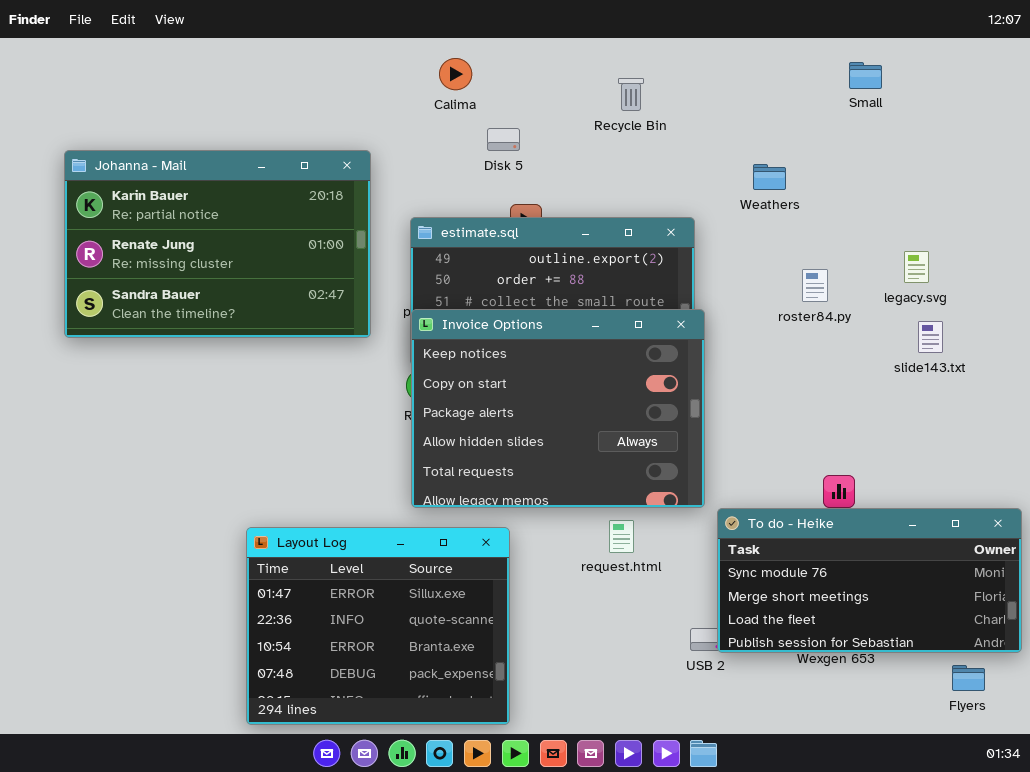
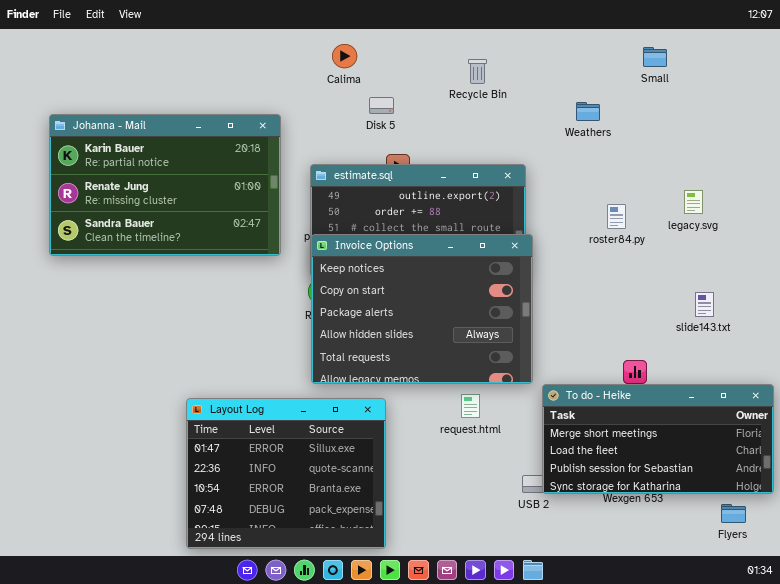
Weathers: [753,164,786,190] -> [576,102,600,121], moved
slide143.txt: [918,321,943,353] -> [695,292,714,317], moved
To do - Heike: [717,508,1022,653] -> [542,384,774,494], scrolled down 1 row

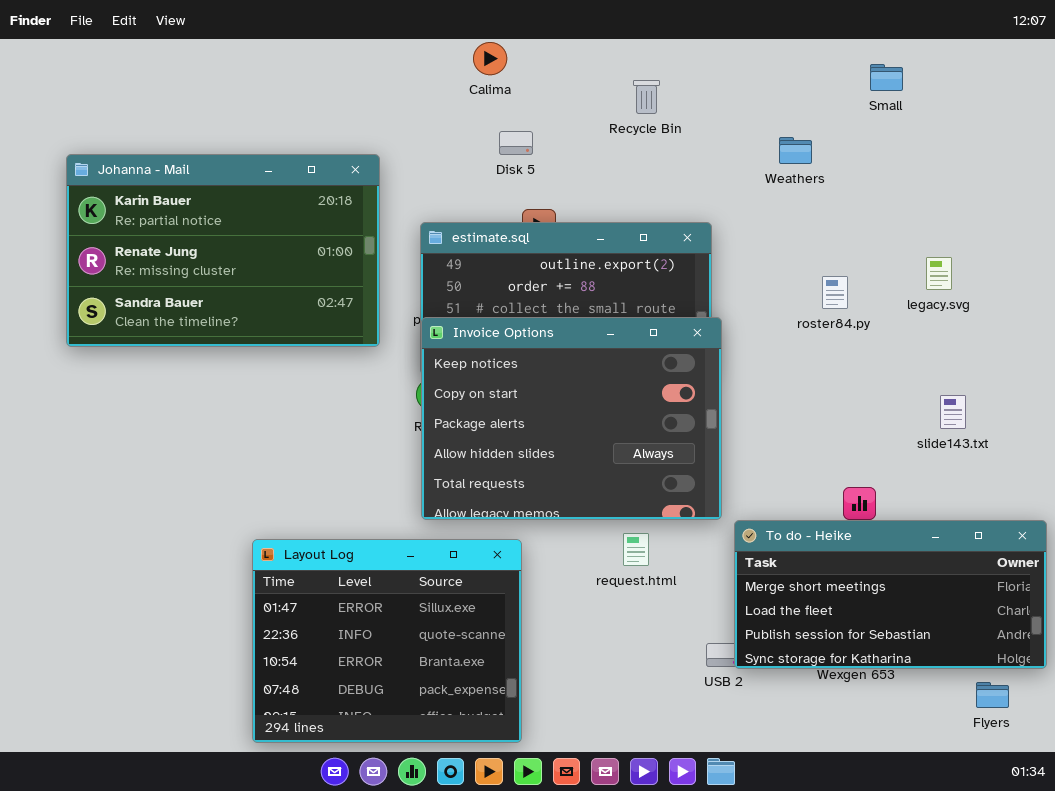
Calima: [332,44,357,68] -> [473,42,507,75], moved

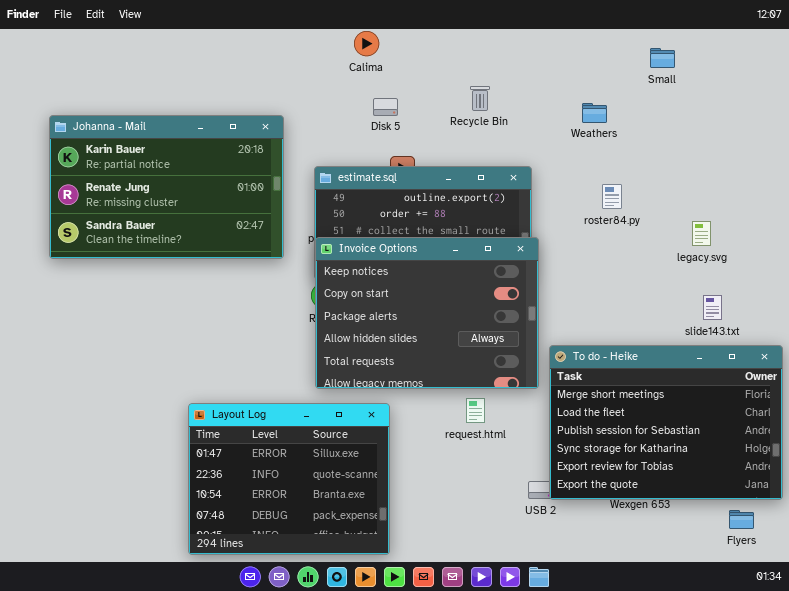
Recycle Bin: [633,80,660,114] -> [470,86,490,111], moved
legacy.svg: [926,257,952,290] -> [692,221,711,246], moved
roster84.py: [822,276,848,309] -> [602,184,622,209], moved
To do - Heike: [734,520,1047,669] -> [549,345,783,500], resized

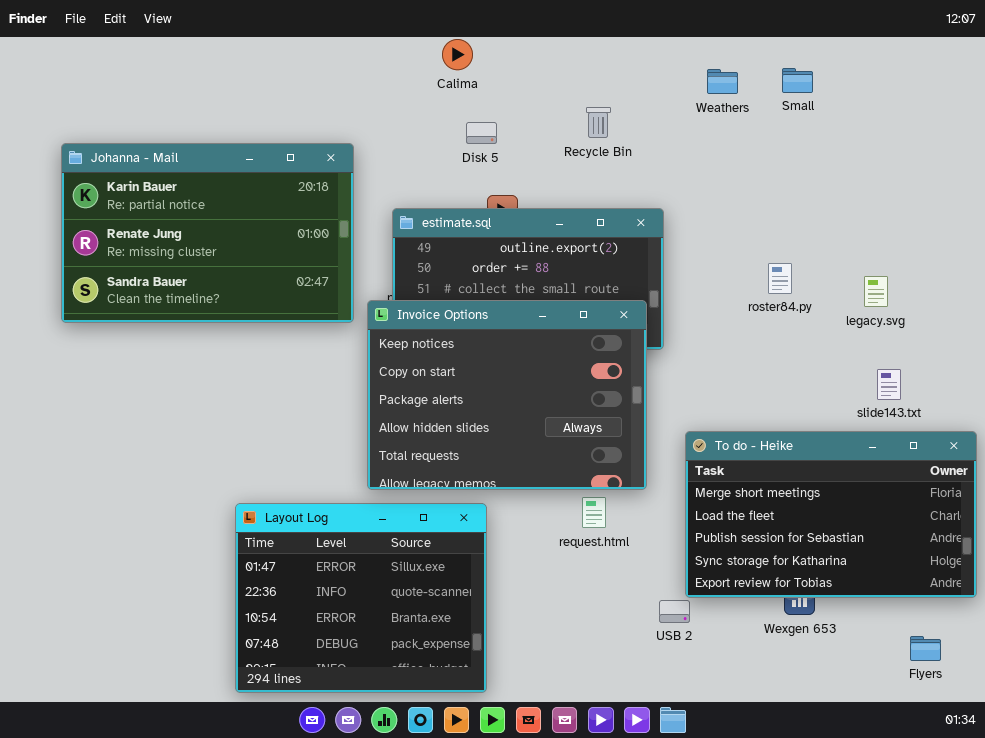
Small: [650,48,675,68] -> [782,68,813,93], moved
Weathers: [582,103,607,123] -> [707,69,738,94], moved
roster84.py: [602,184,622,209] -> [768,263,792,294], moved
Invoice Options: [315,237,539,389] -> [367,300,647,490], moved
To do - Heike: [549,345,783,500] -> [685,431,977,598], resized

